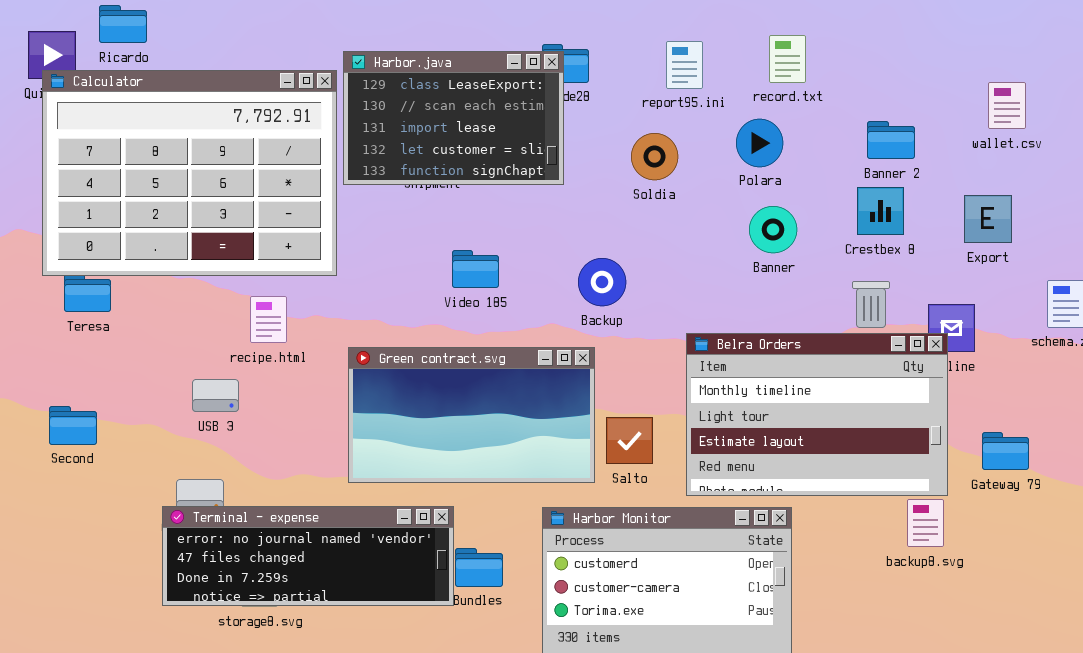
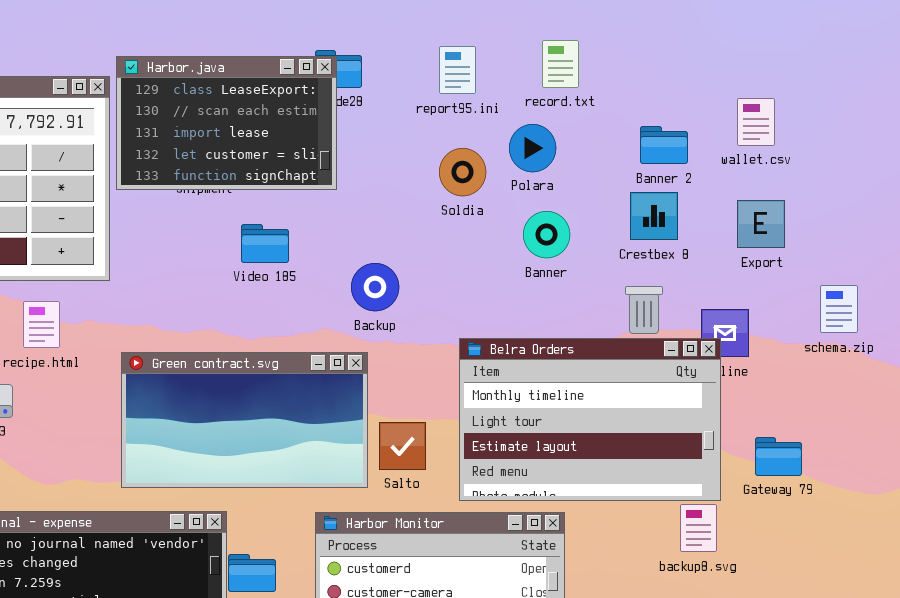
wallet.csv: [988,82,1026,129] -> [737,98,775,146], moved
Soldia: [631,133,678,180] -> [439,148,486,196], moved
Video 185: [452,250,499,288] -> [241,224,289,263], moved

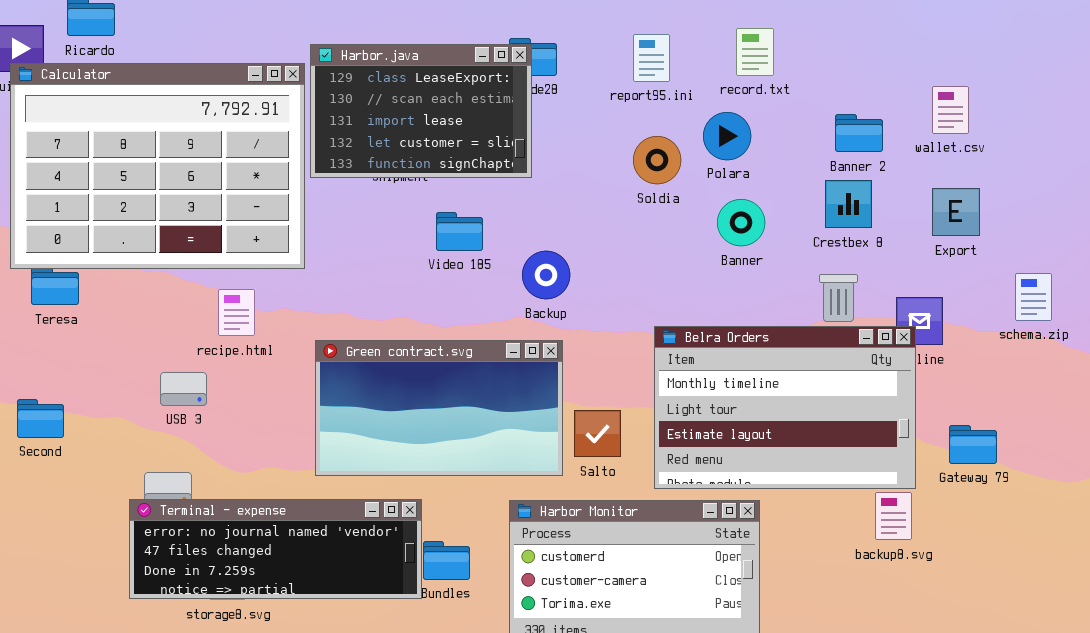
Backup: [351,263,399,311] -> [522,251,570,299], moved

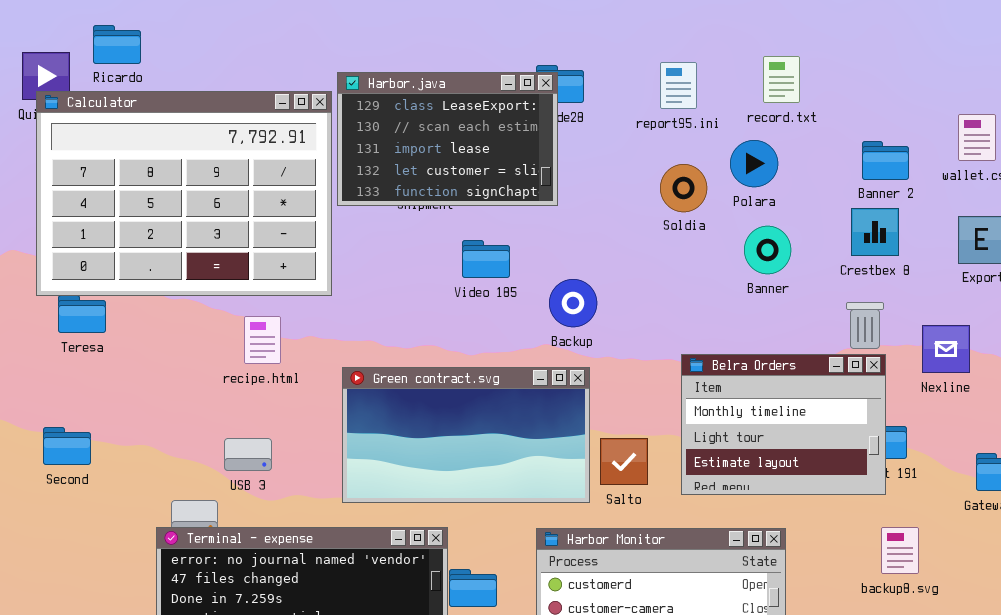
Belra Orders: [654,326,916,489] -> [681,354,886,495], resized
USB 3: [160,372,207,406] -> [224,438,272,471], moved
backup8.svg: [875,492,912,540] -> [881,527,919,574], moved

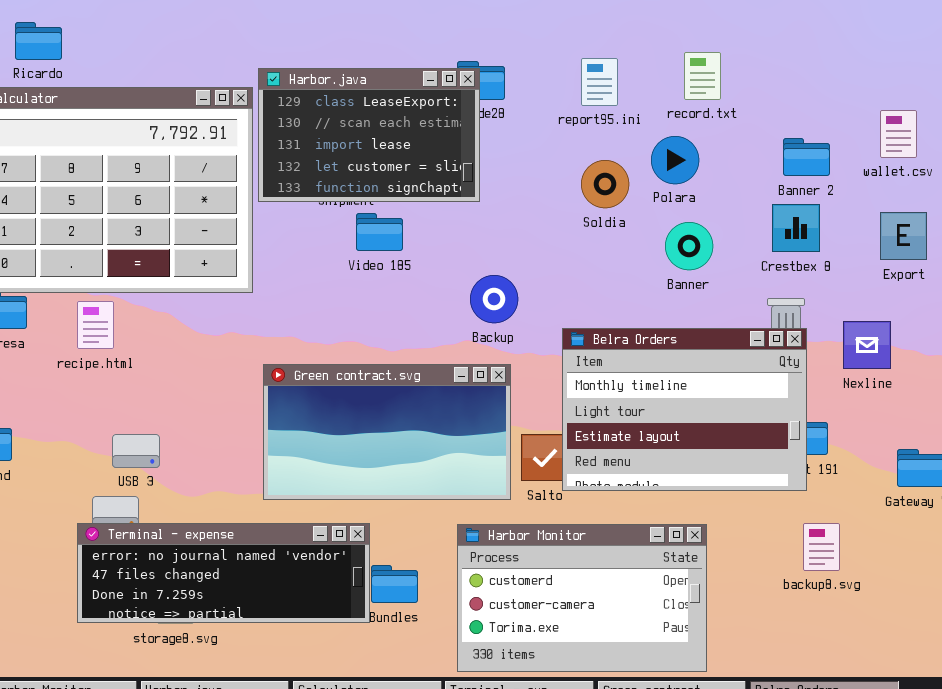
Video 185: [462,240,510,278] -> [356,213,403,251], moved
recipe.html: [244,316,281,364] -> [77,301,114,349], moved
Belra Orders: [681,354,886,495] -> [562,328,807,491], resized
USB 3: [224,438,272,471] -> [112,434,160,468], moved

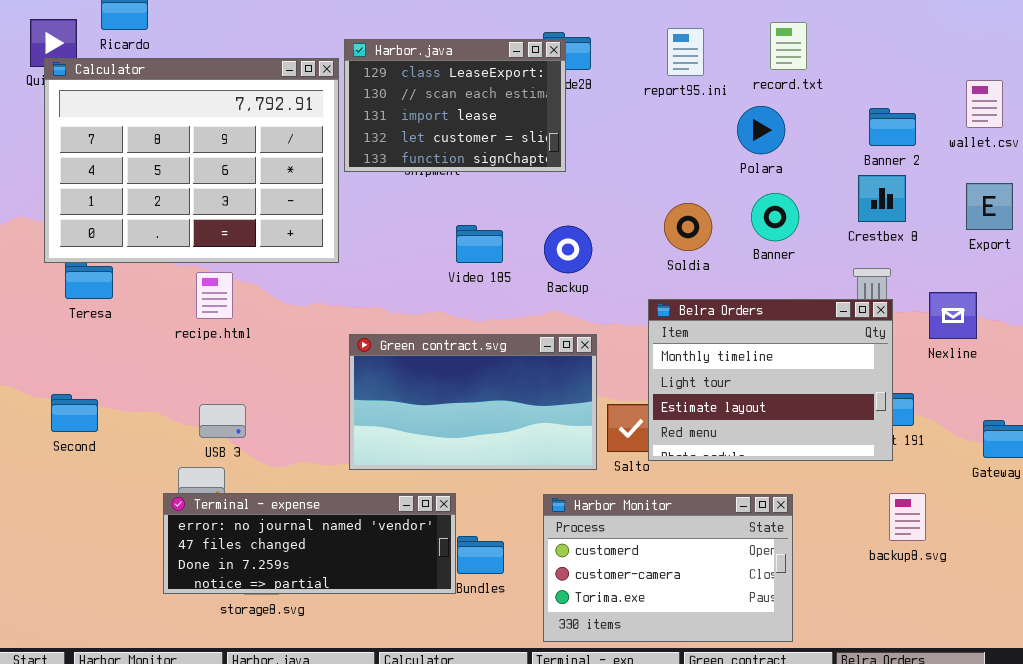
Soldia: [581,160,629,208] -> [664,203,712,251], moved
Video 185: [356,213,403,251] -> [456,225,503,263], moved
Backup: [470,275,518,323] -> [544,226,592,273], moved
recipe.html: [77,301,114,349] -> [196,272,233,319], moved

